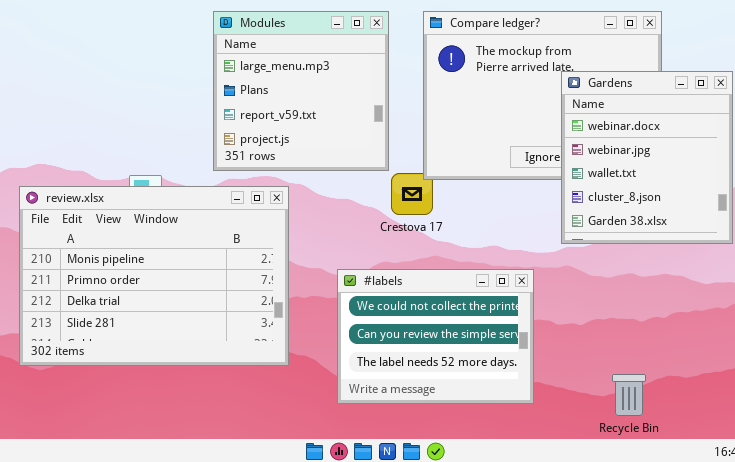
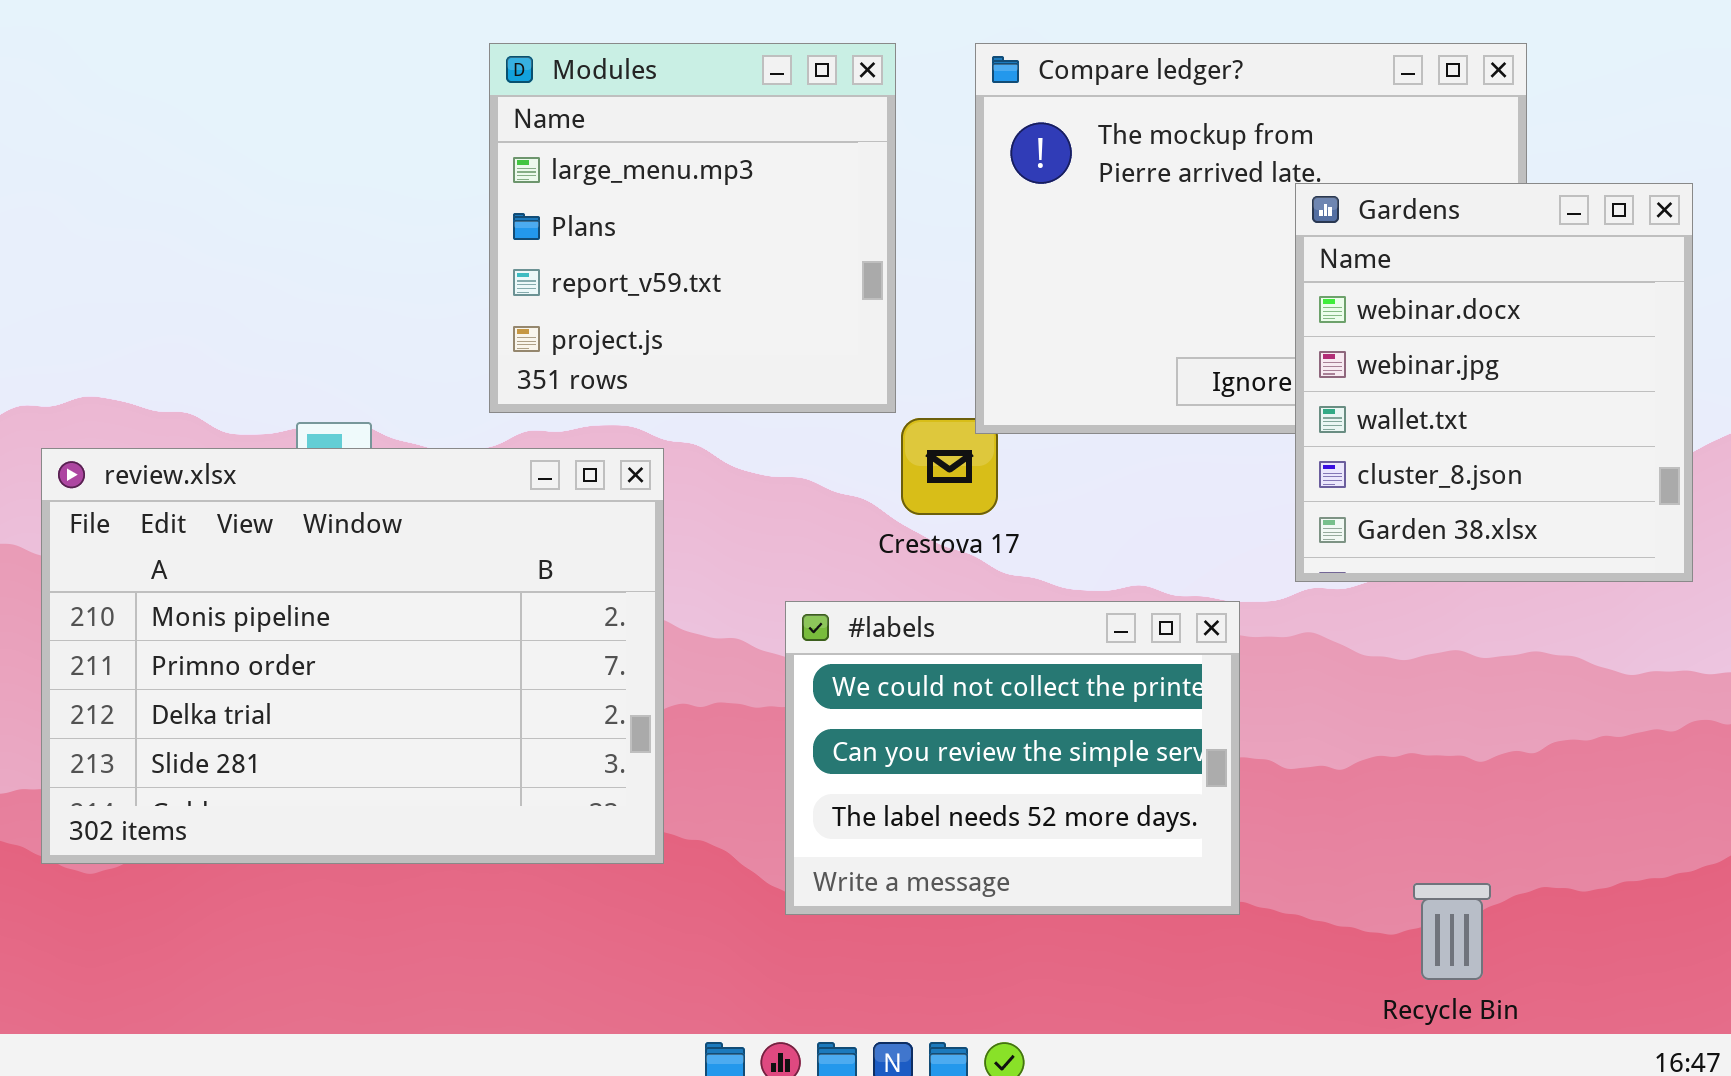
#labels: [337,269,534,404] -> [785,601,1240,915], moved

